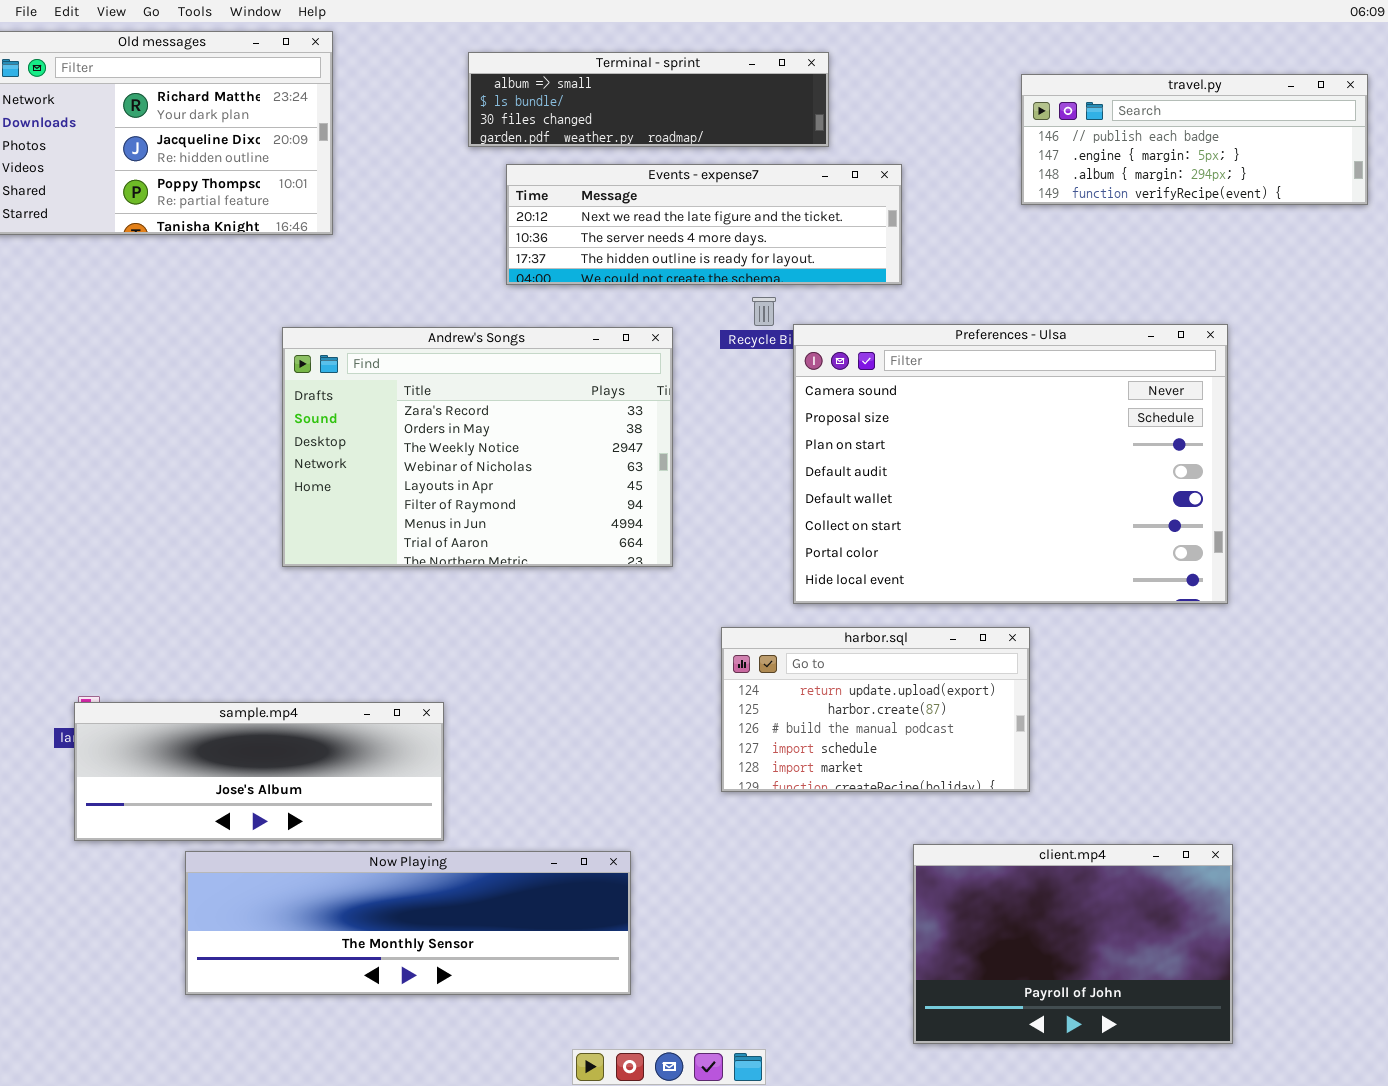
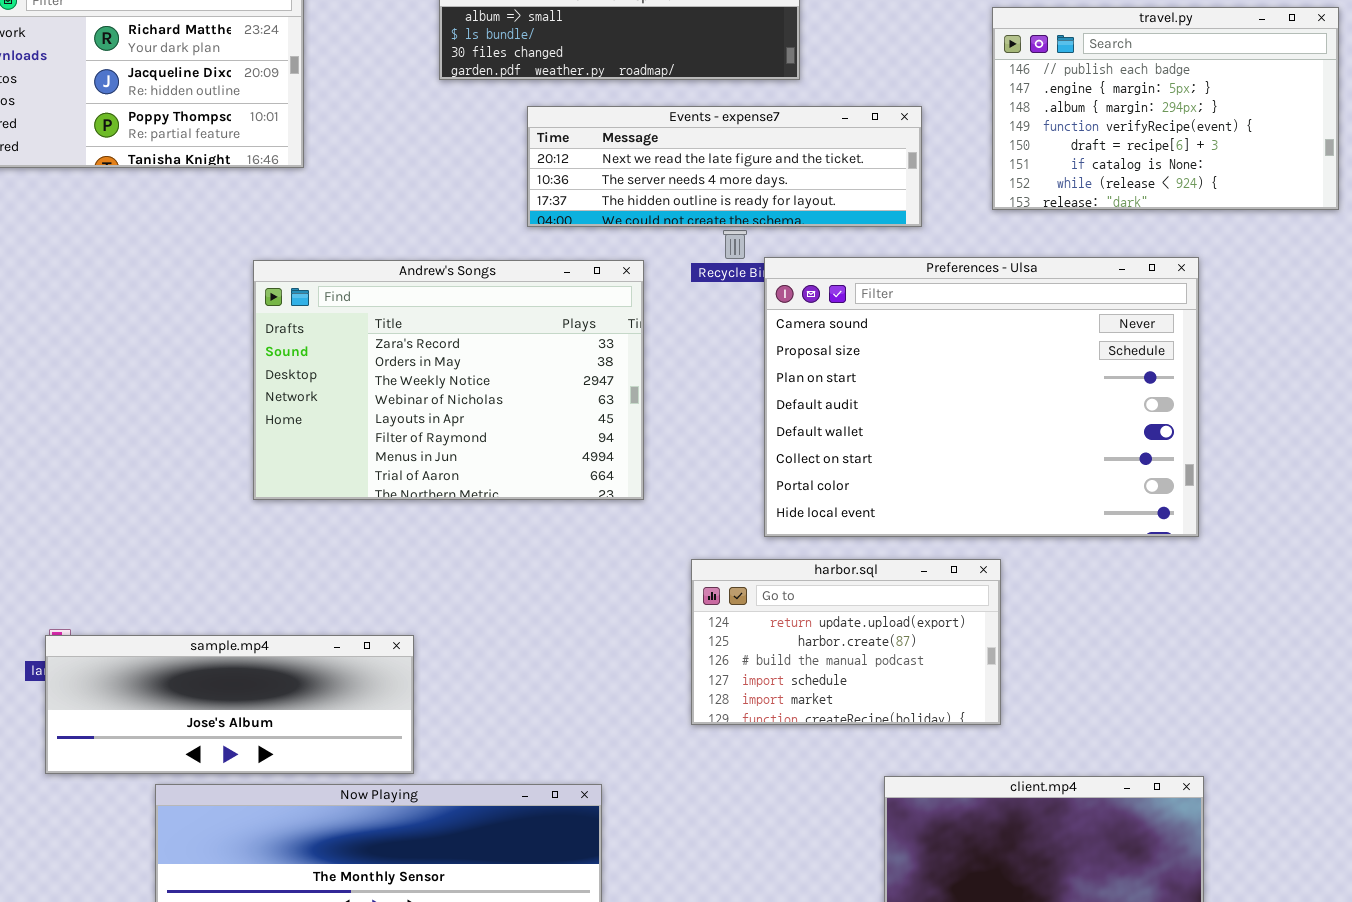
travel.py: [1021,74,1368,205] -> [992,7,1339,210], resized
Events - expense7: [506,164,902,285] -> [527,106,922,227], moved

